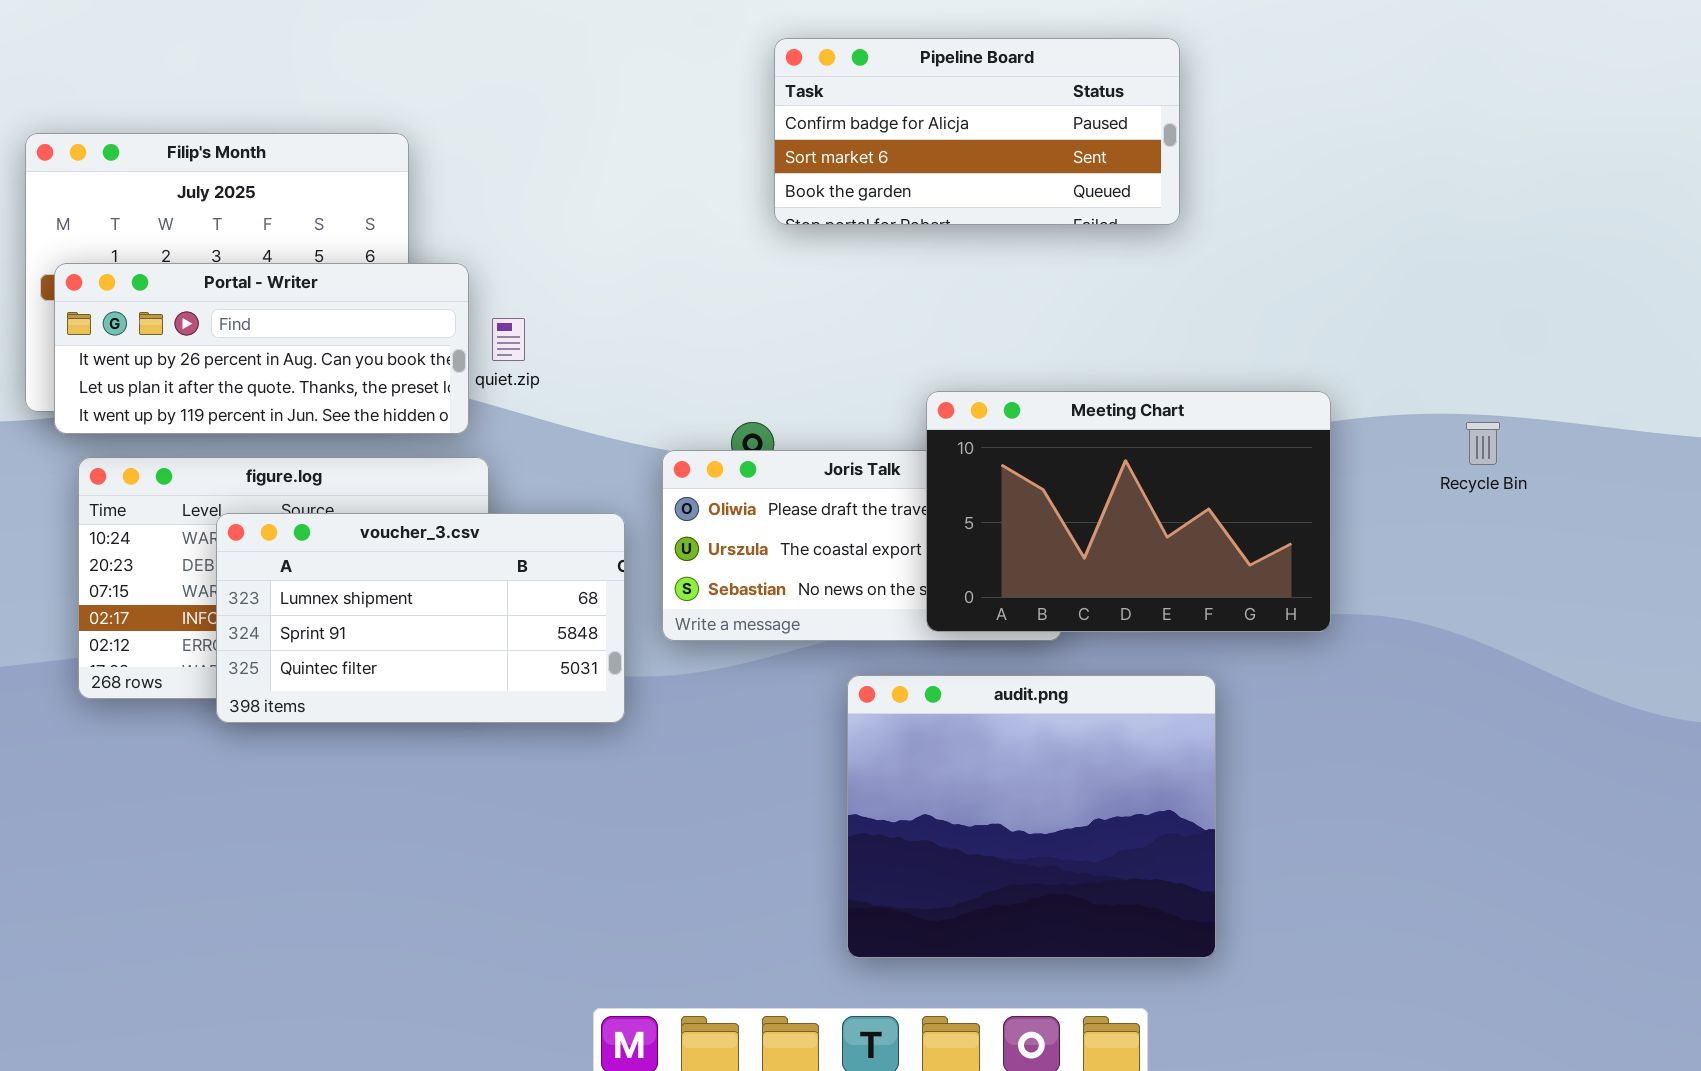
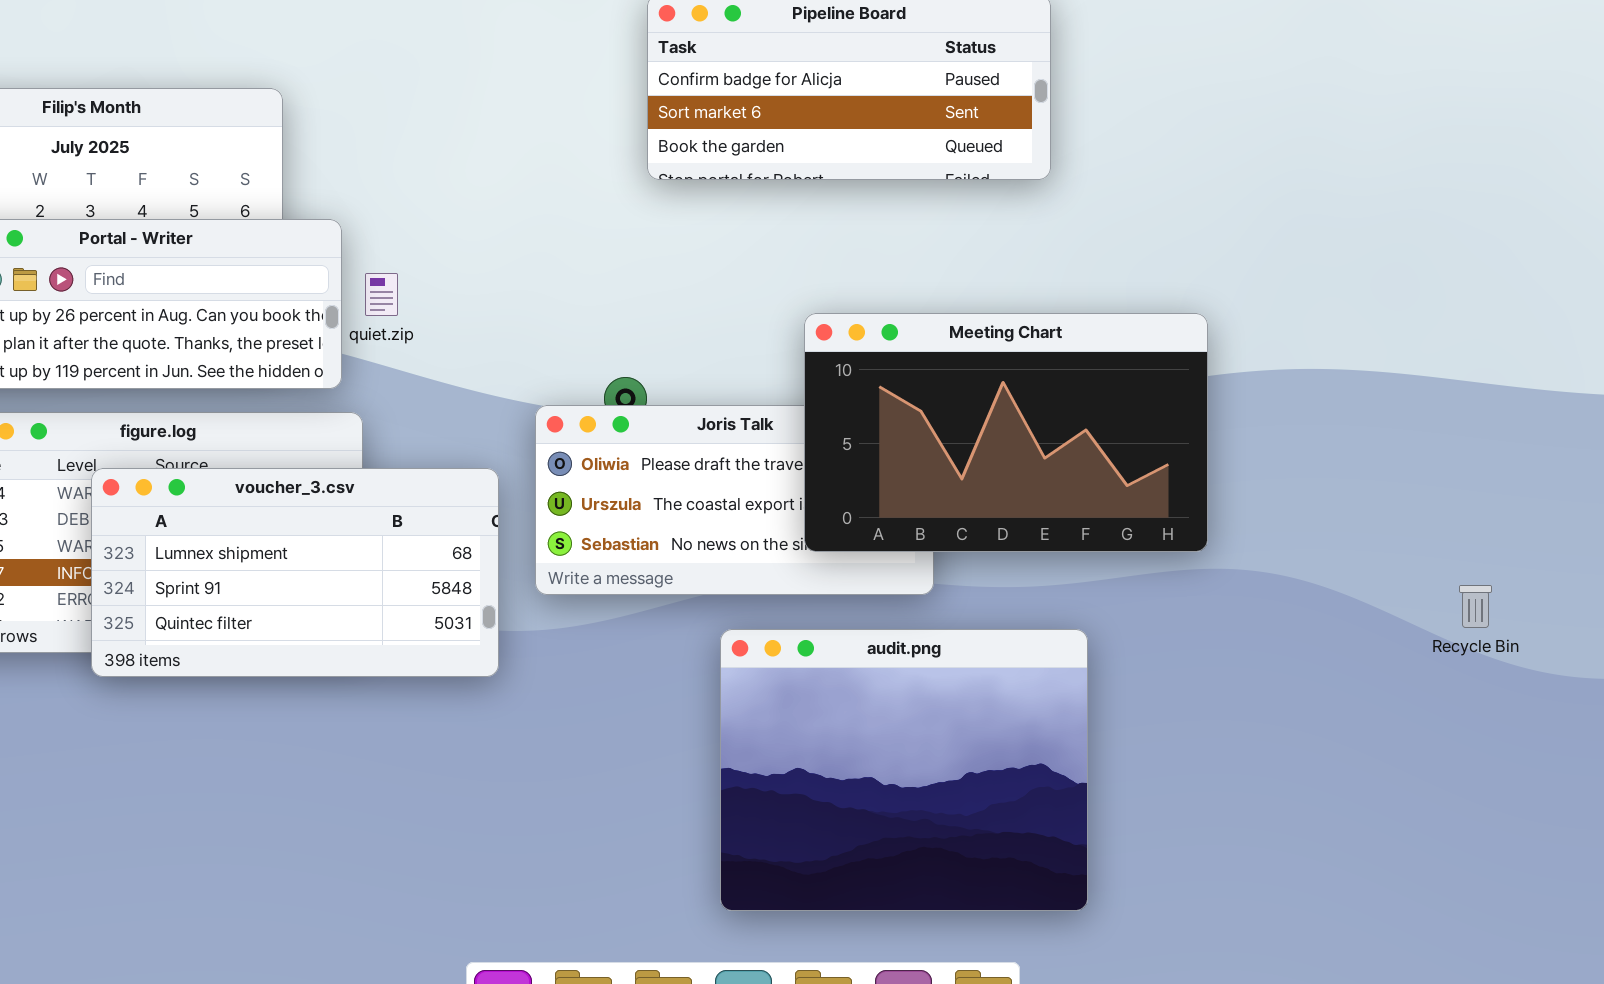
Meeting Chart: [926,391,1331,632] -> [804,313,1208,552], moved
Recycle Bin: [1466,422,1500,465] -> [1459,585,1492,628], moved

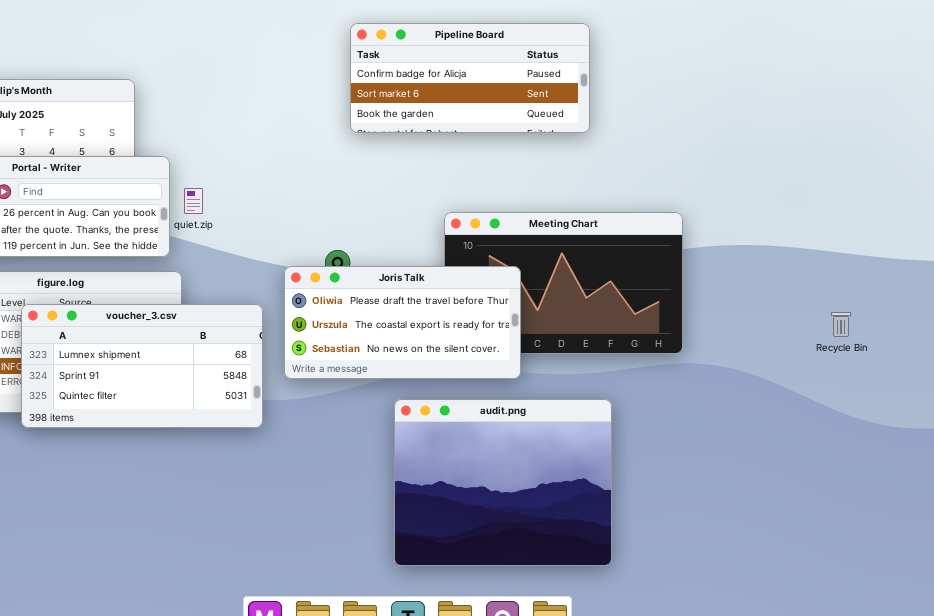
Joris Talk: [535,405,934,595] -> [284,266,521,379], raised
Recycle Bin: [1459,585,1492,628] -> [831,312,851,337], moved

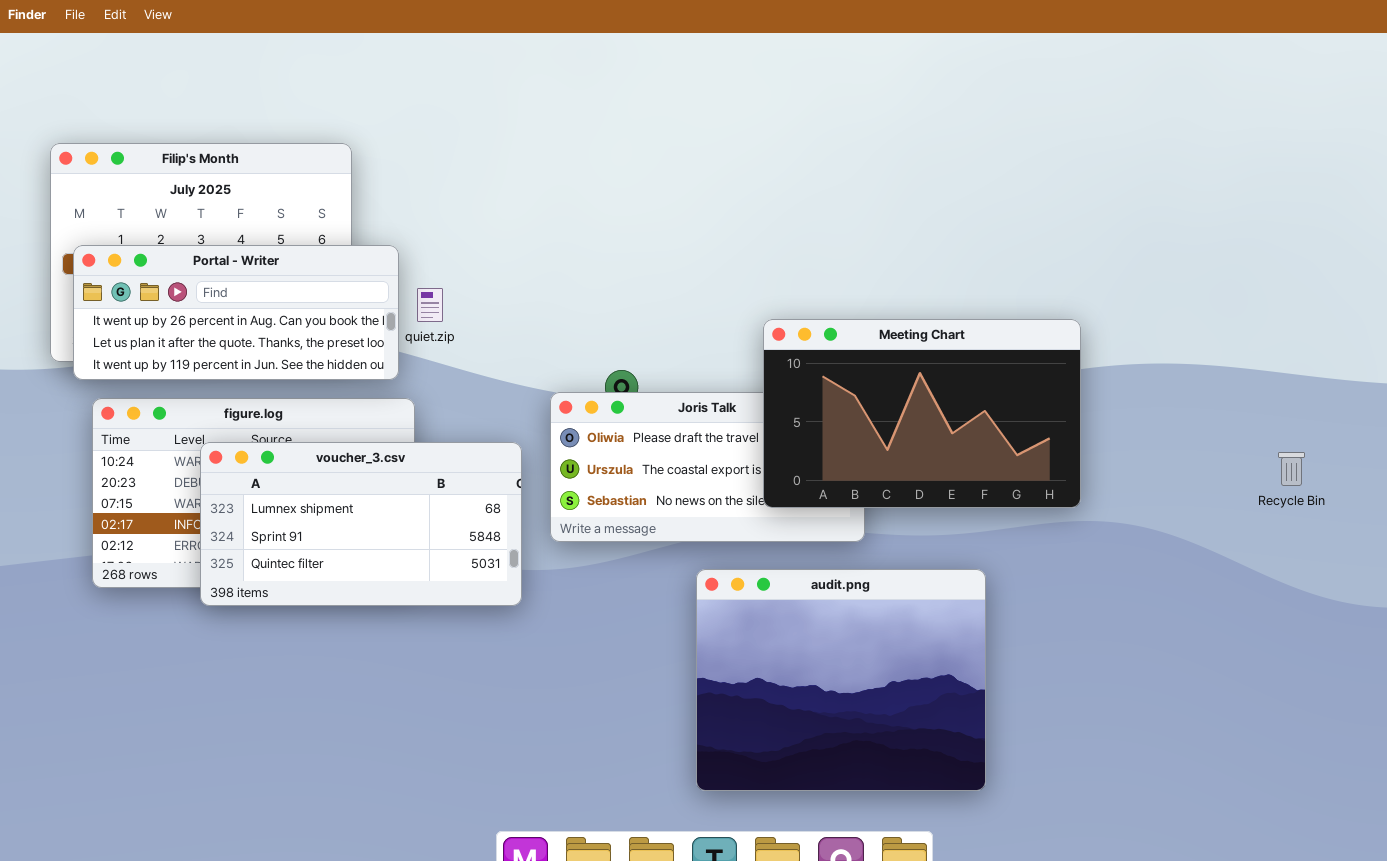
Pipeline Board: [350,23,590,133] -> none, closed
Meeting Chart: [444,212,683,354] -> [763,319,1081,508], raised

